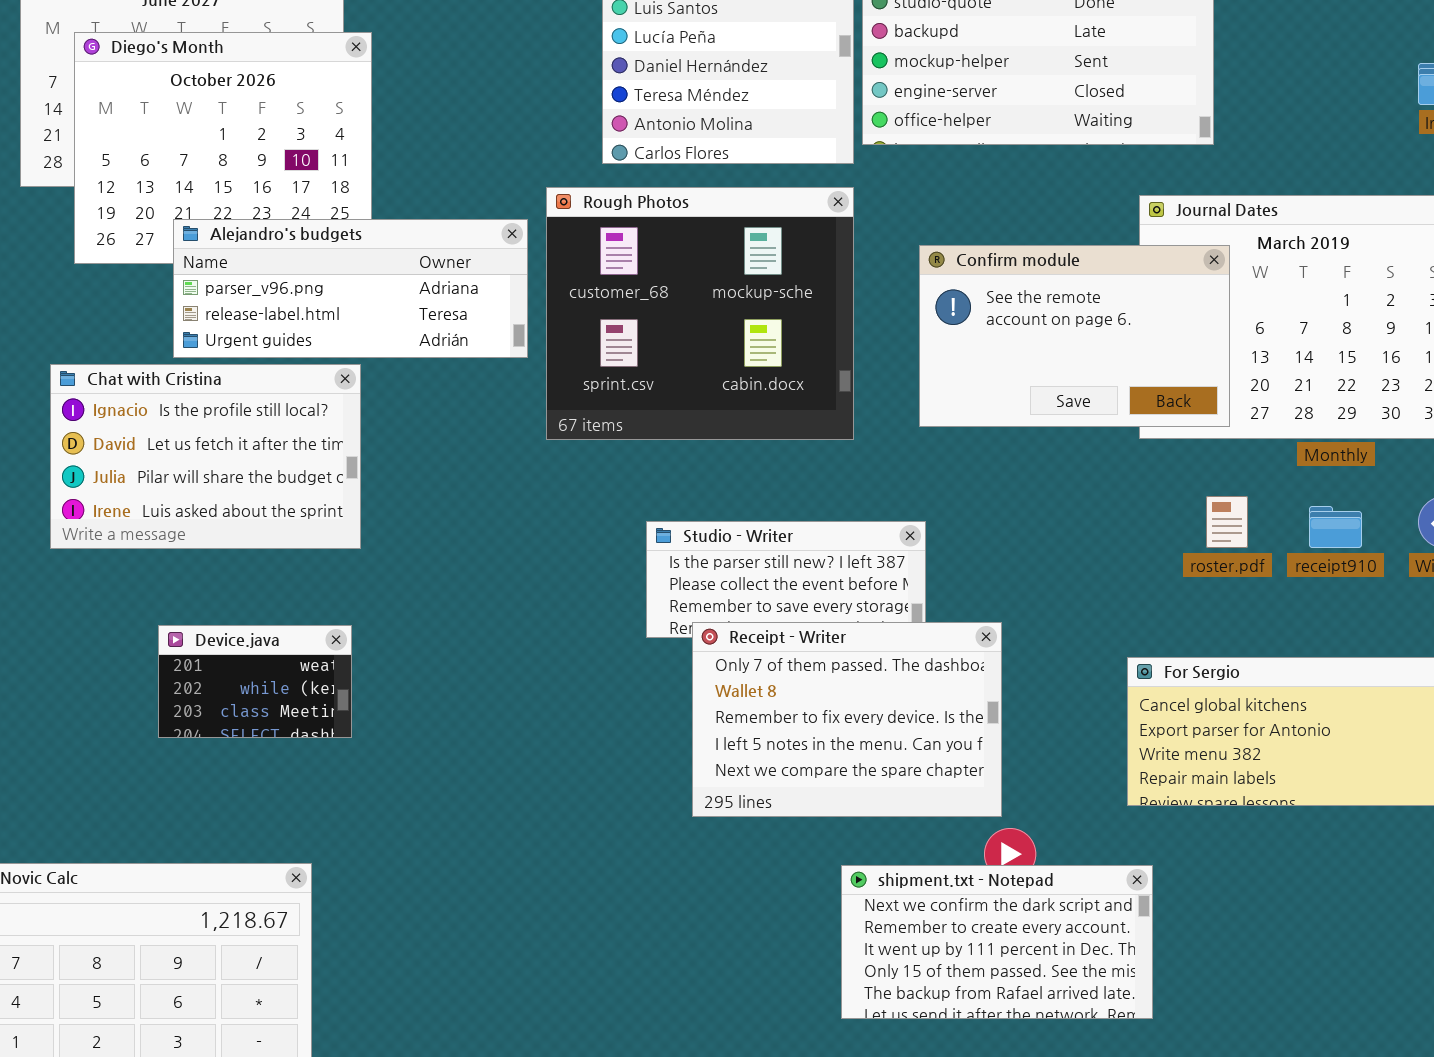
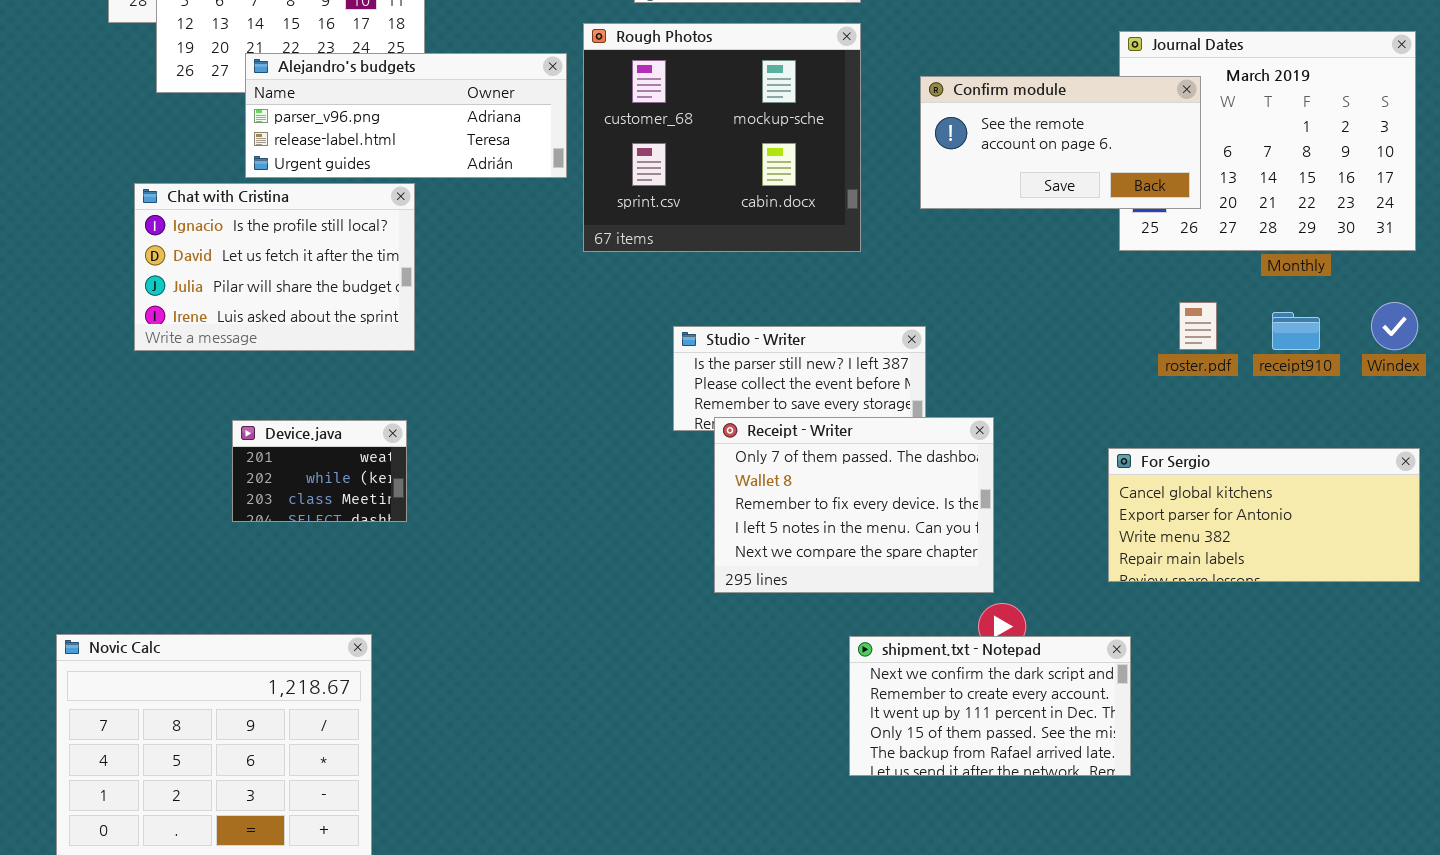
Confirm module: [919,245,1230,427] -> [920,76,1201,209], resized

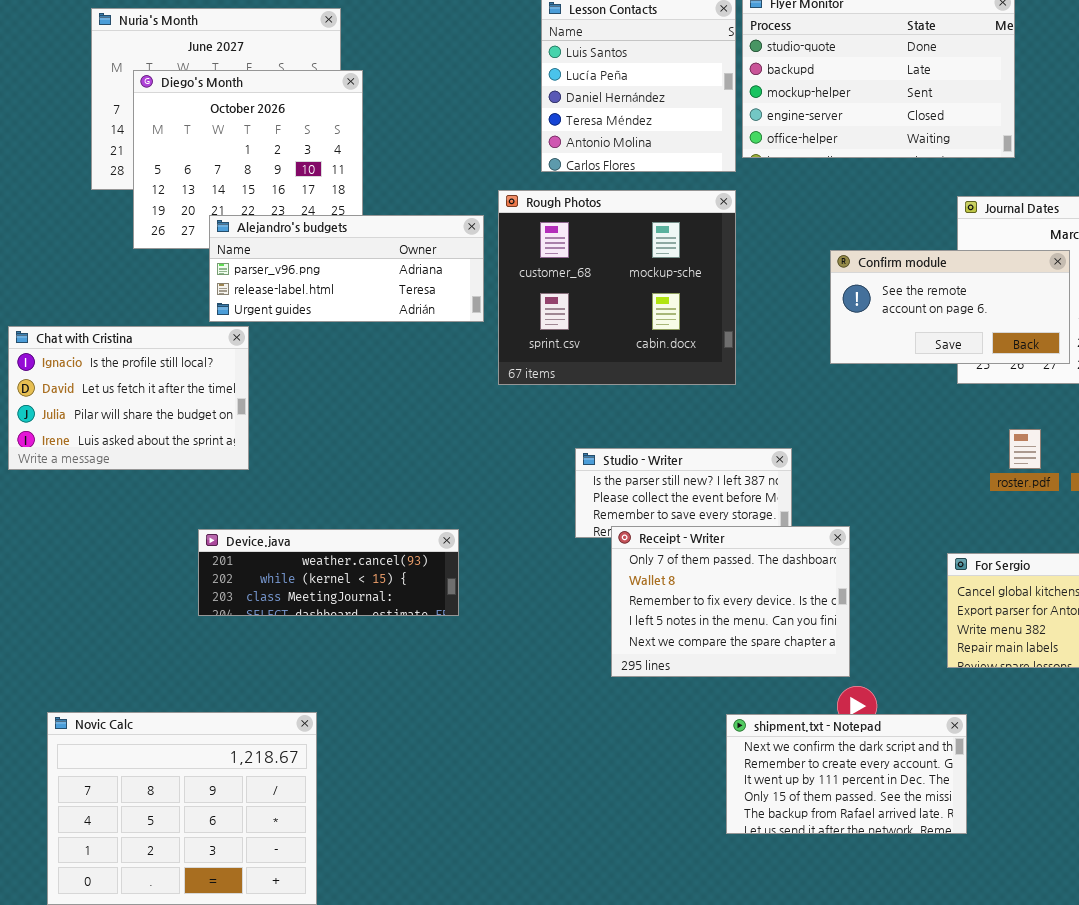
Confirm module: [920,76,1201,209] -> [830,250,1070,364], moved
Chat with Cristina: [134,183,415,351] -> [8,326,249,470], moved
Device.java: [232,420,407,522] -> [198,529,459,616], resized

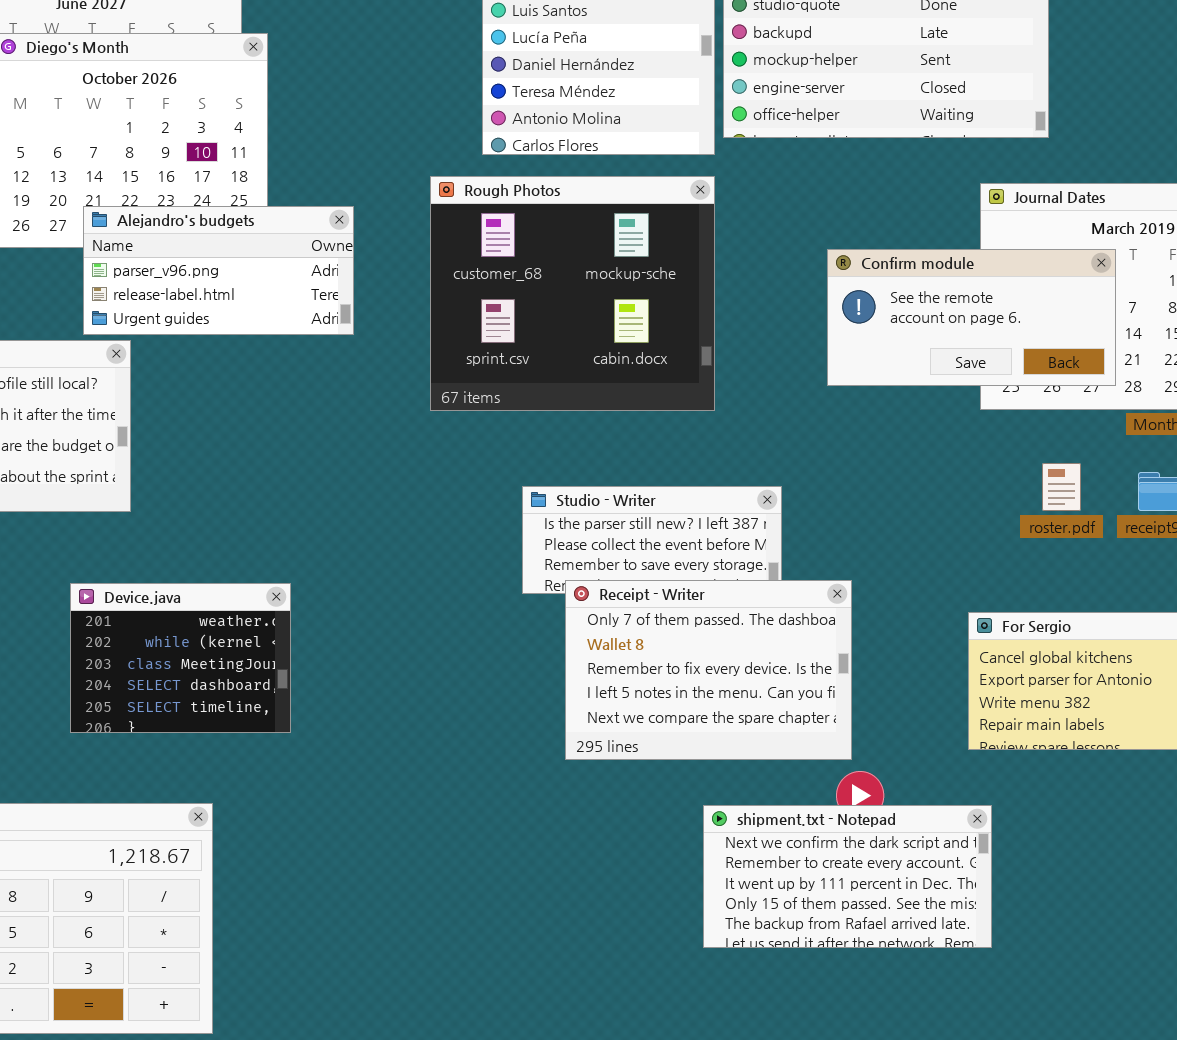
Alejandro's budgets: [209,215,484,322] -> [83,206,354,335], resized
Device.java: [198,529,459,616] -> [70,583,291,733], resized

